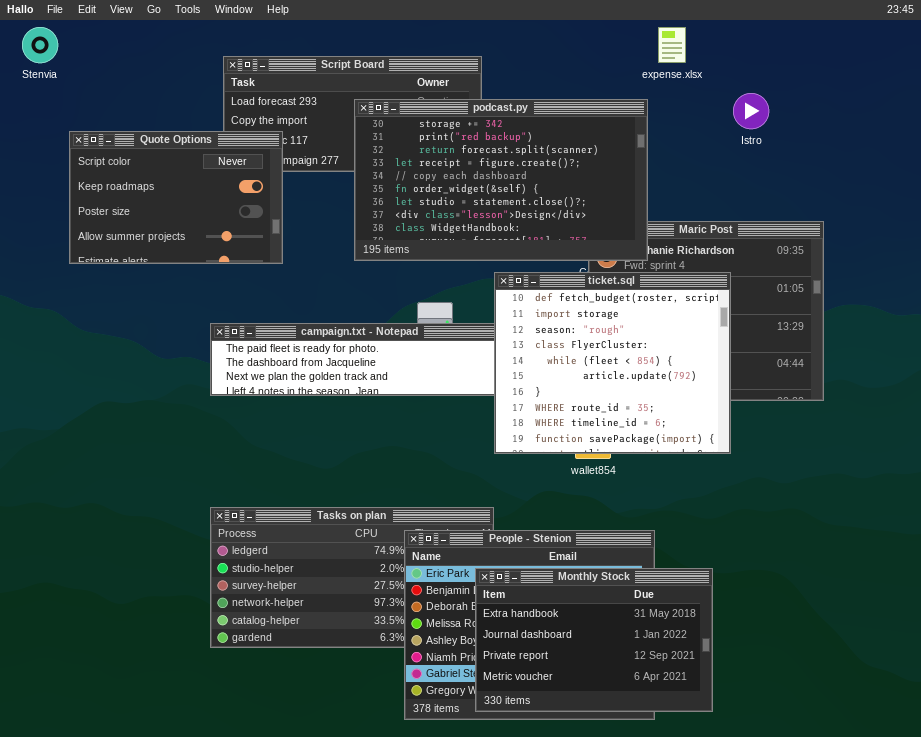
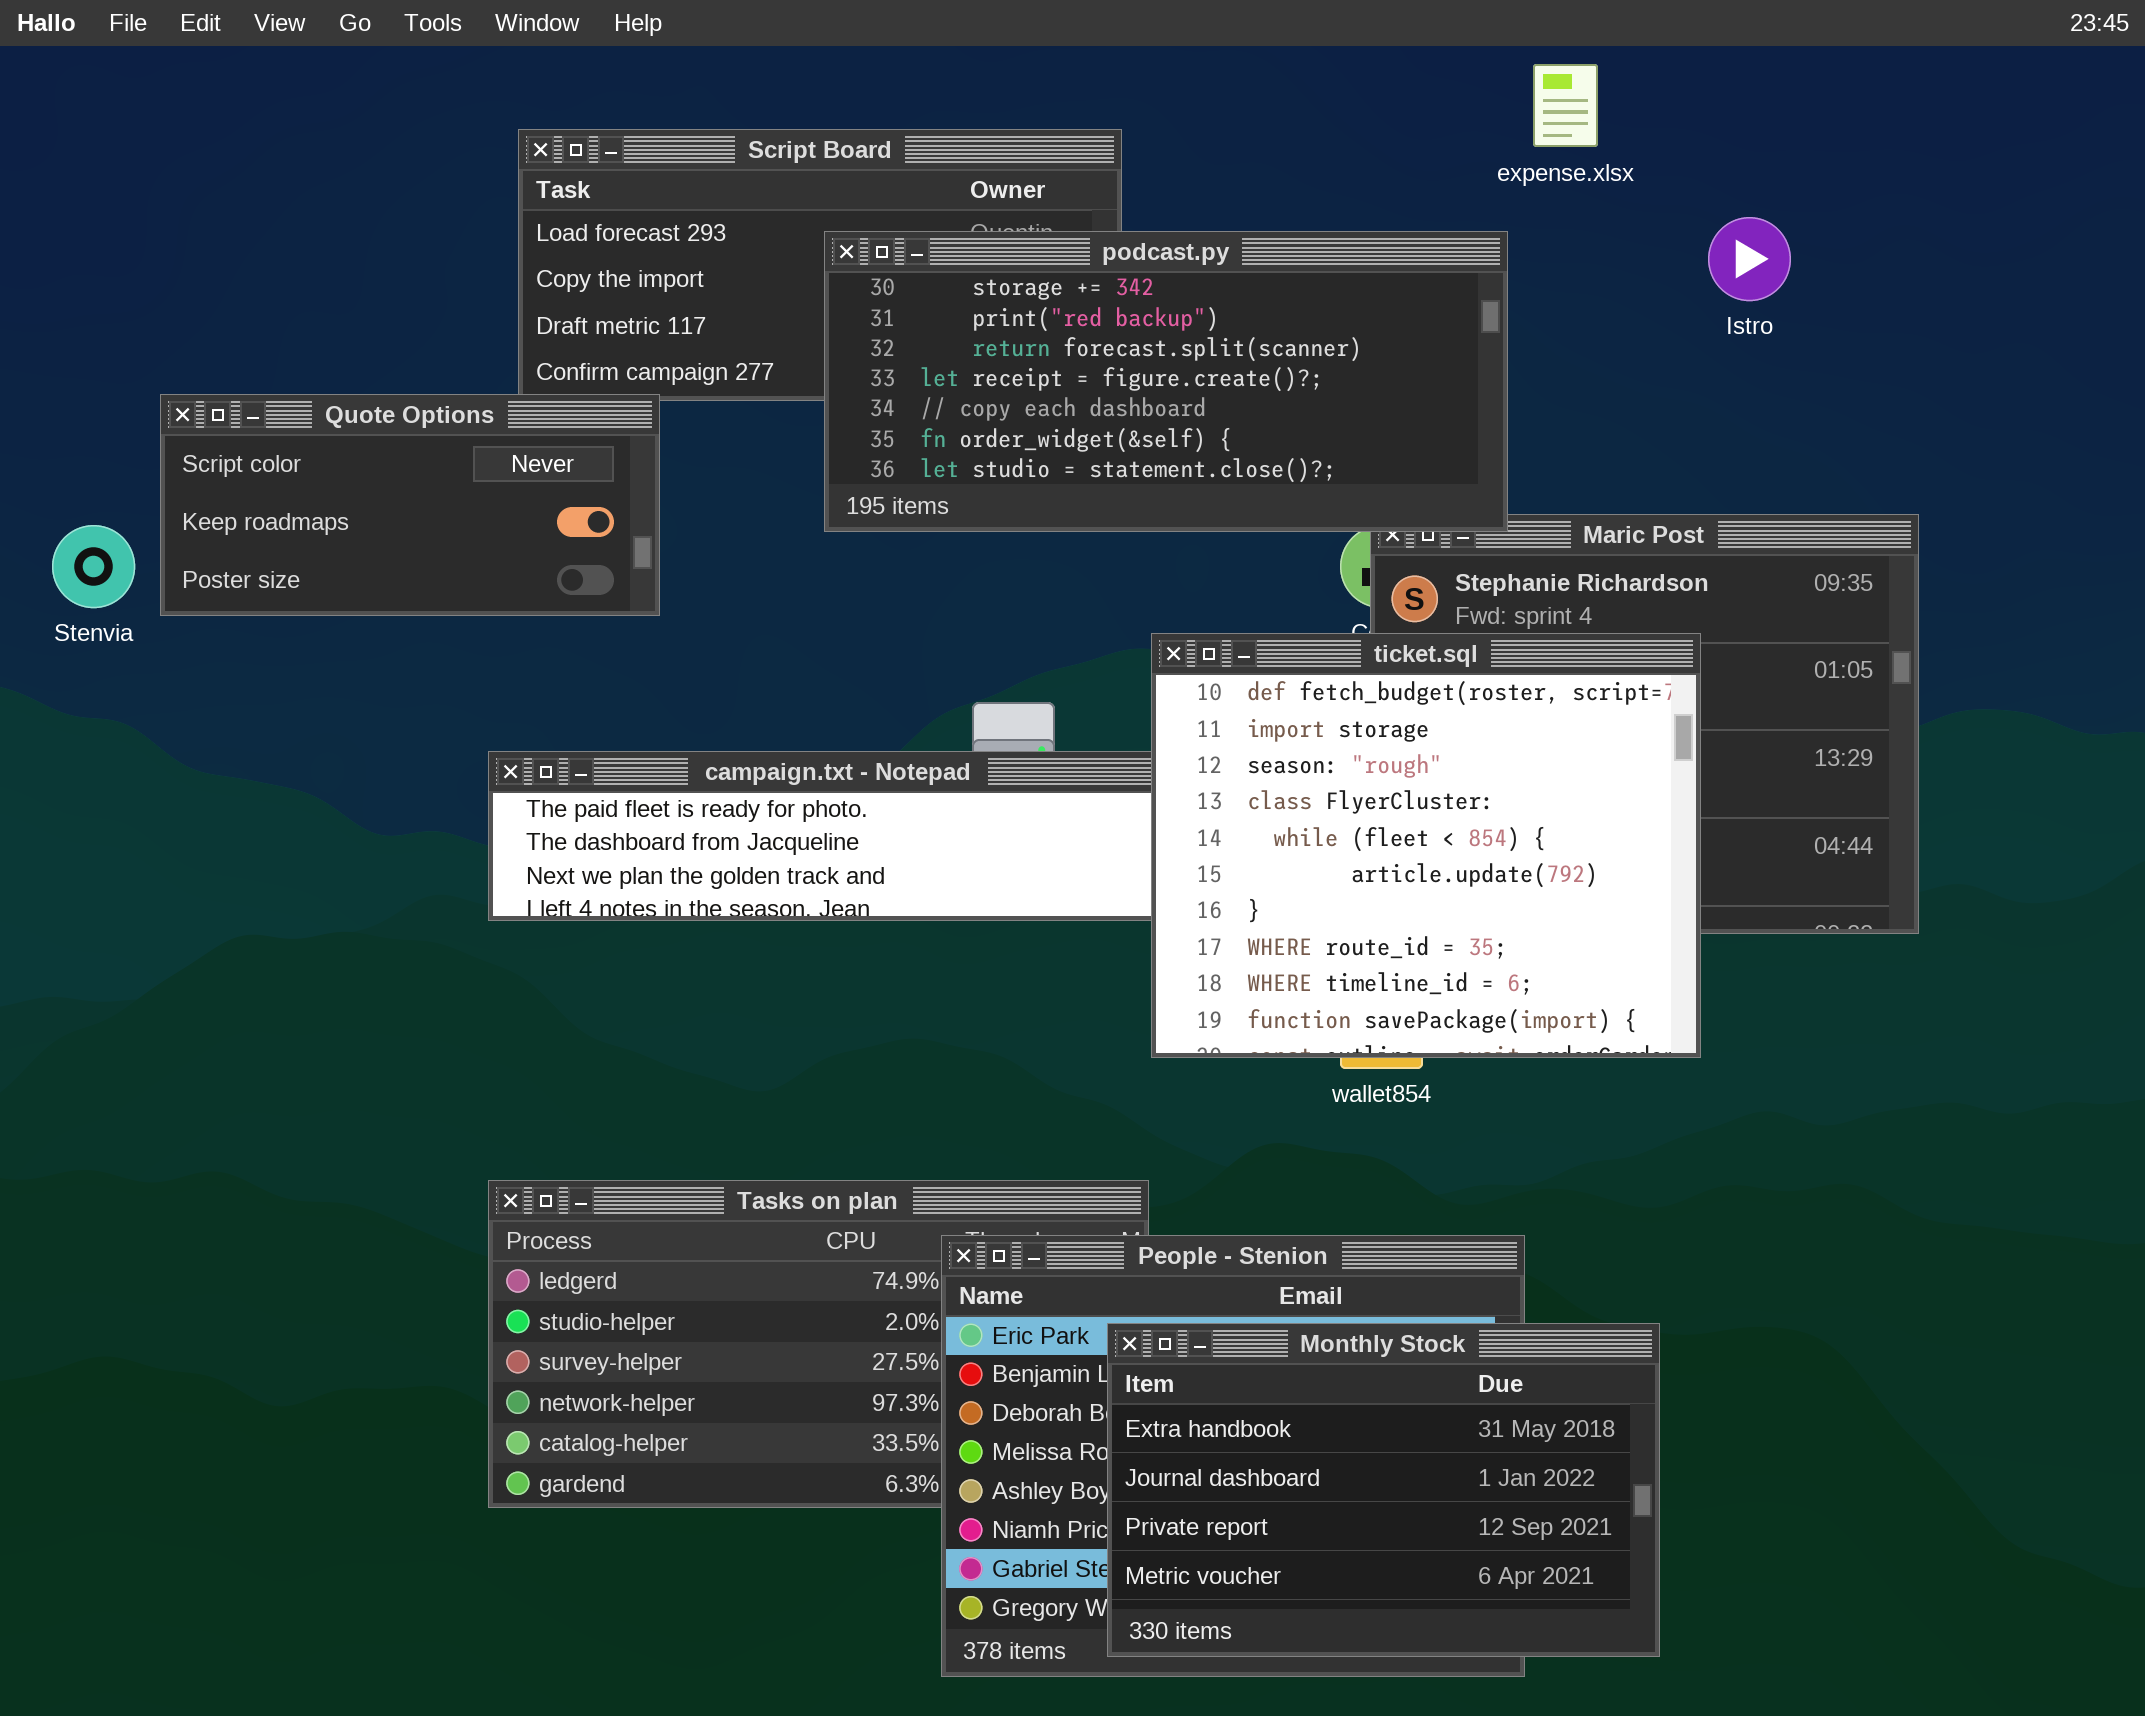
Stenvia: [22,27,58,63] -> [52,525,135,608], moved
podcast.py: [354,99,648,261] -> [824,231,1508,532], resized
Quote Options: [69,131,283,264] -> [160,394,660,616], resized

